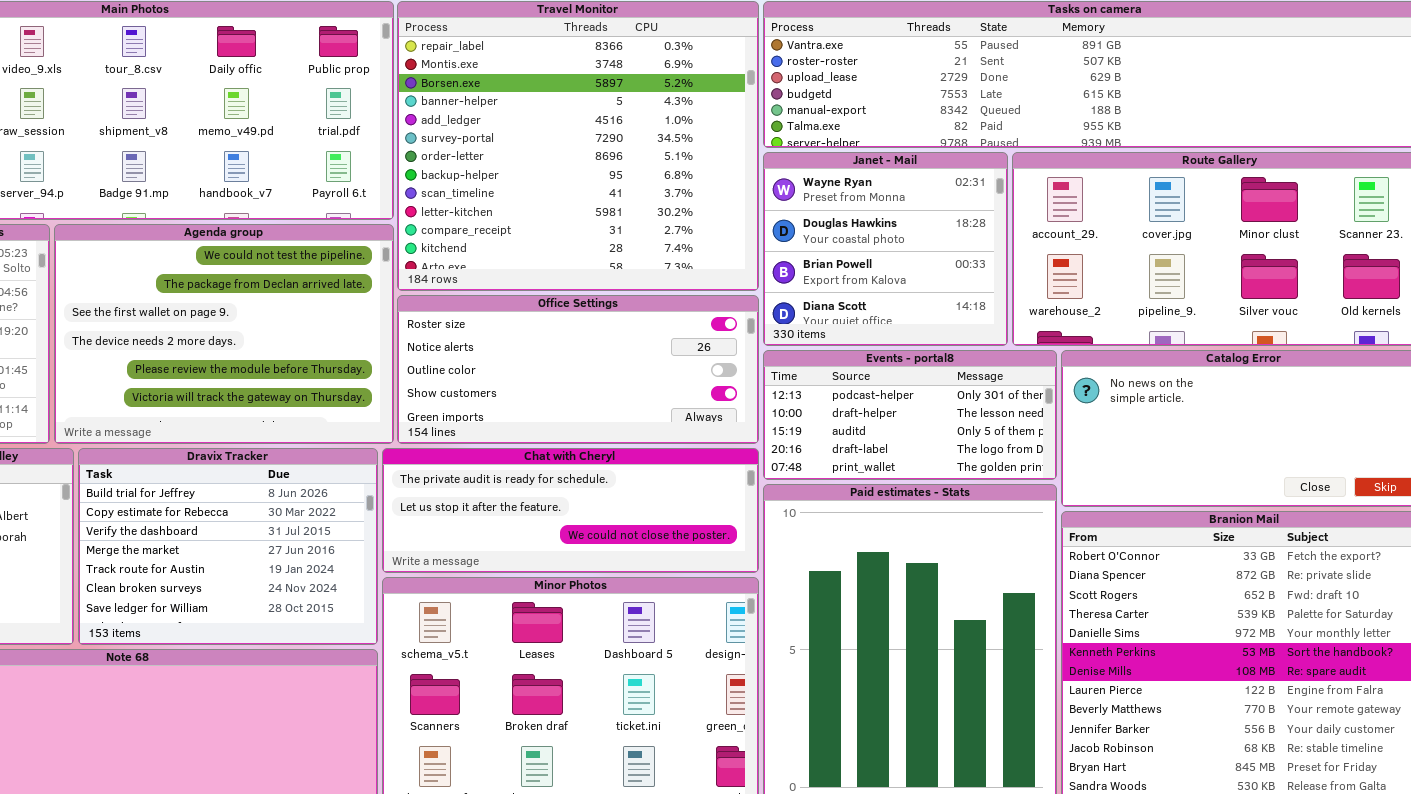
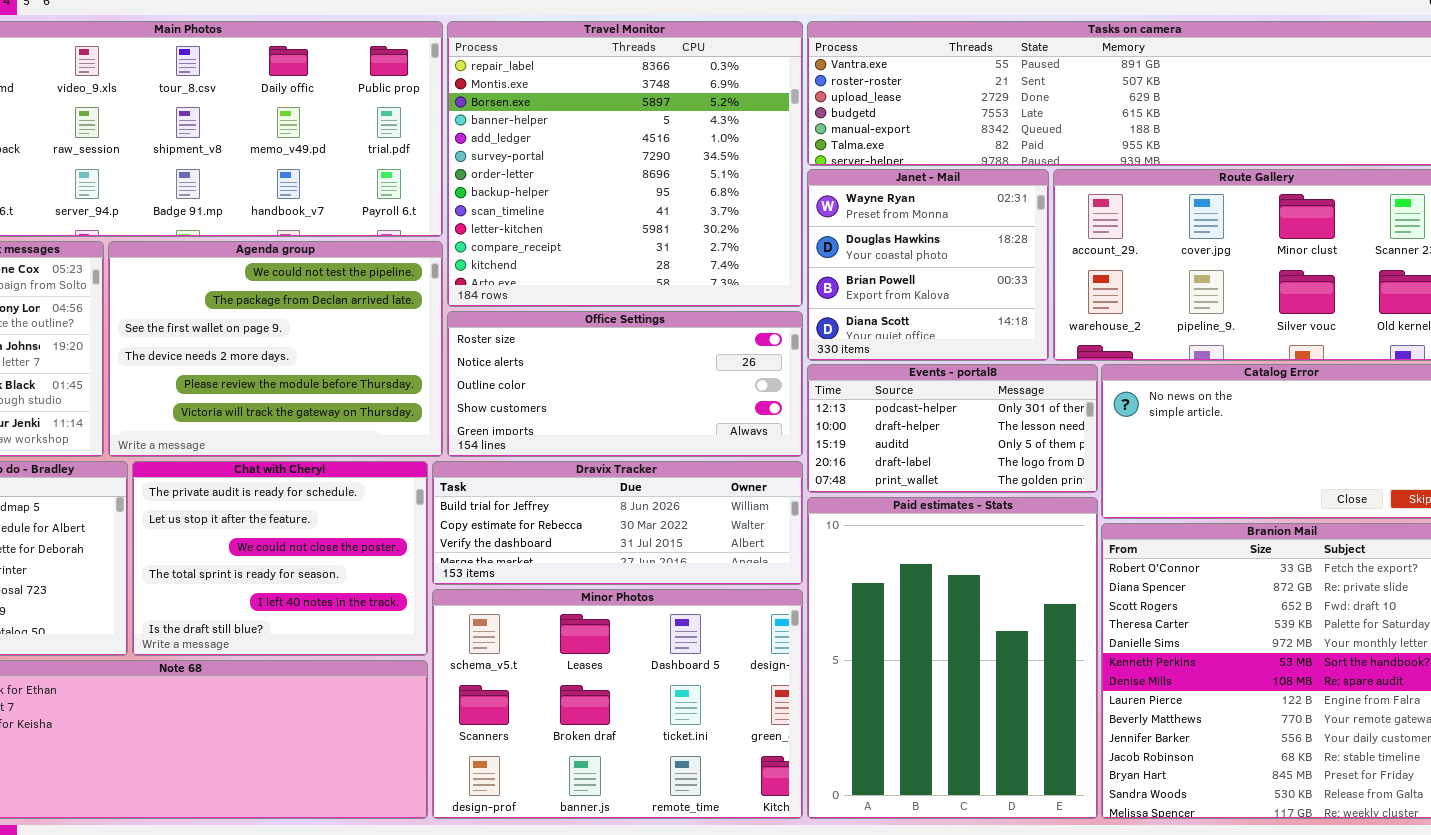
Dravix Tracker: [78,448,378,645] -> [432,461,803,585], moved, resized
Chat with Cheryl: [382,448,759,573] -> [132,461,428,656], moved, resized

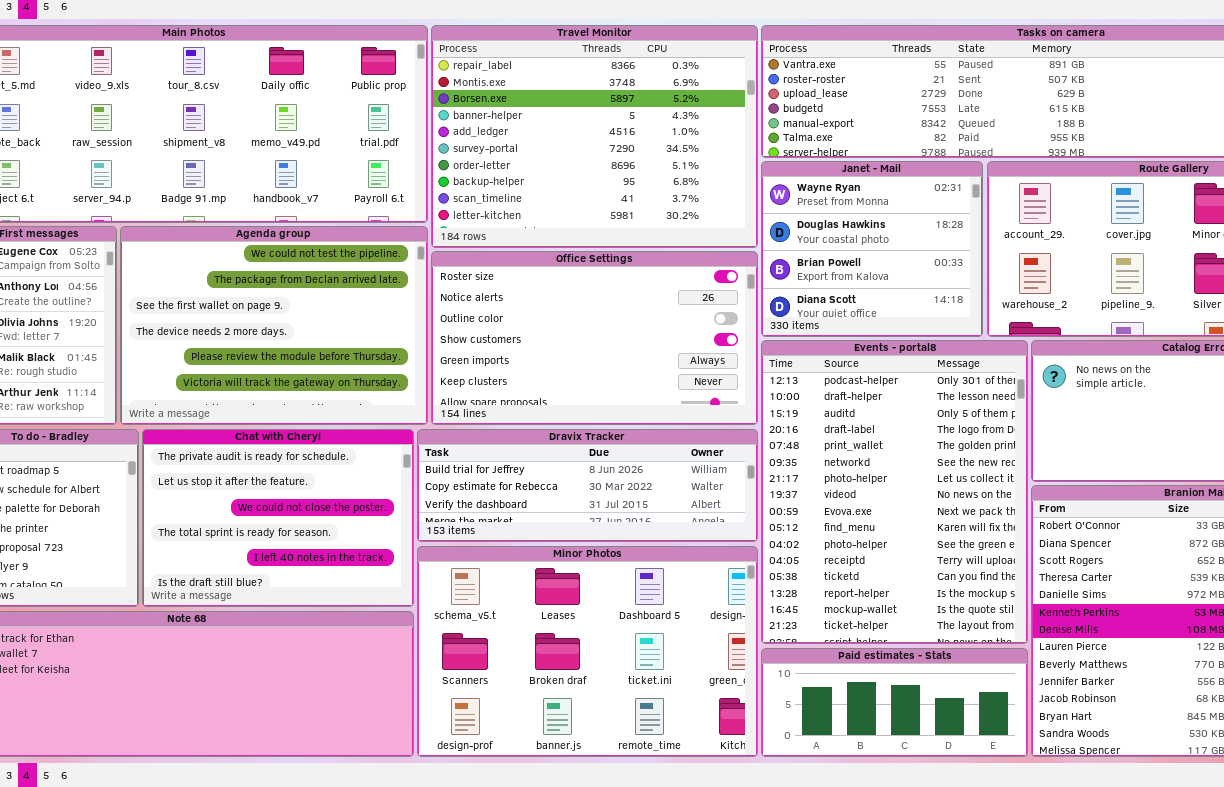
Travel Monitor: [447,21,803,307] -> [431,25,758,248], resized
Office Settings: [447,311,803,457] -> [431,251,758,425], resized
Events - portal8: [807,364,1098,493] -> [761,340,1028,644], resized
Paid estimates - Stats: [807,497,1098,819] -> [761,648,1028,757], resized

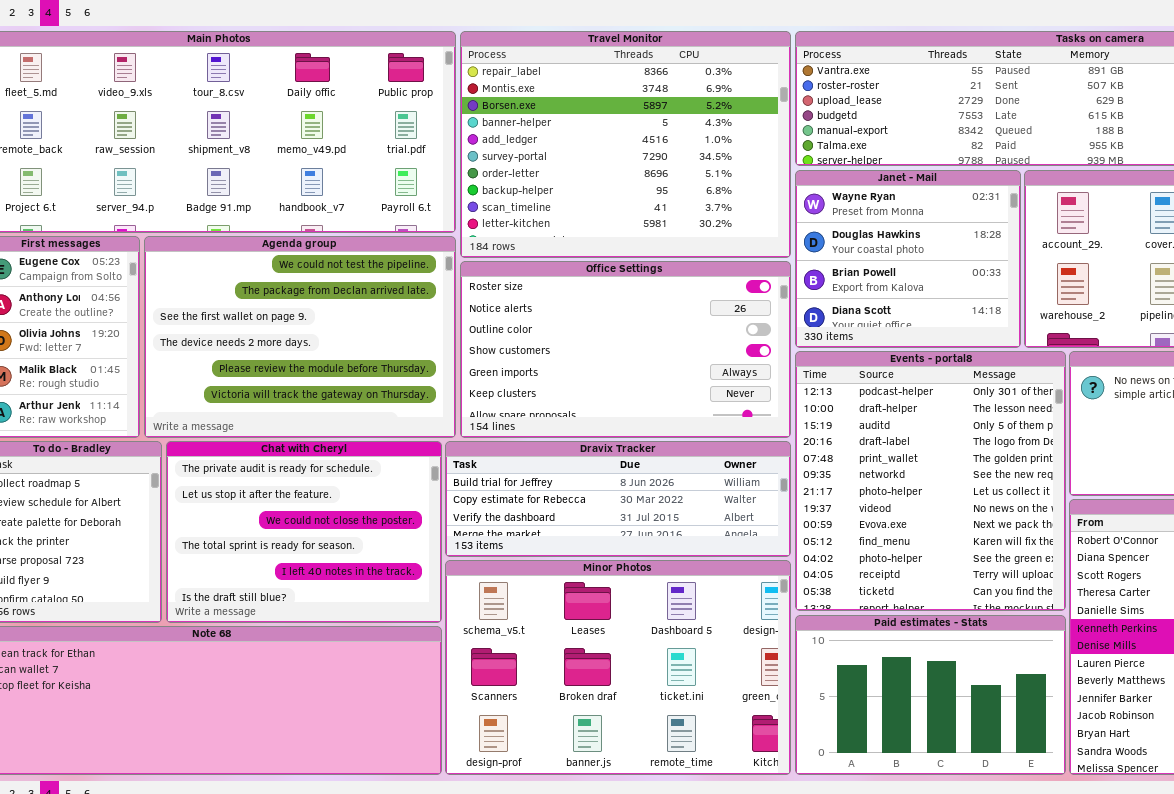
Events - portal8: [761,340,1028,644] -> [795,351,1066,611], resized
Paid estimates - Stats: [761,648,1028,757] -> [795,615,1066,775], resized

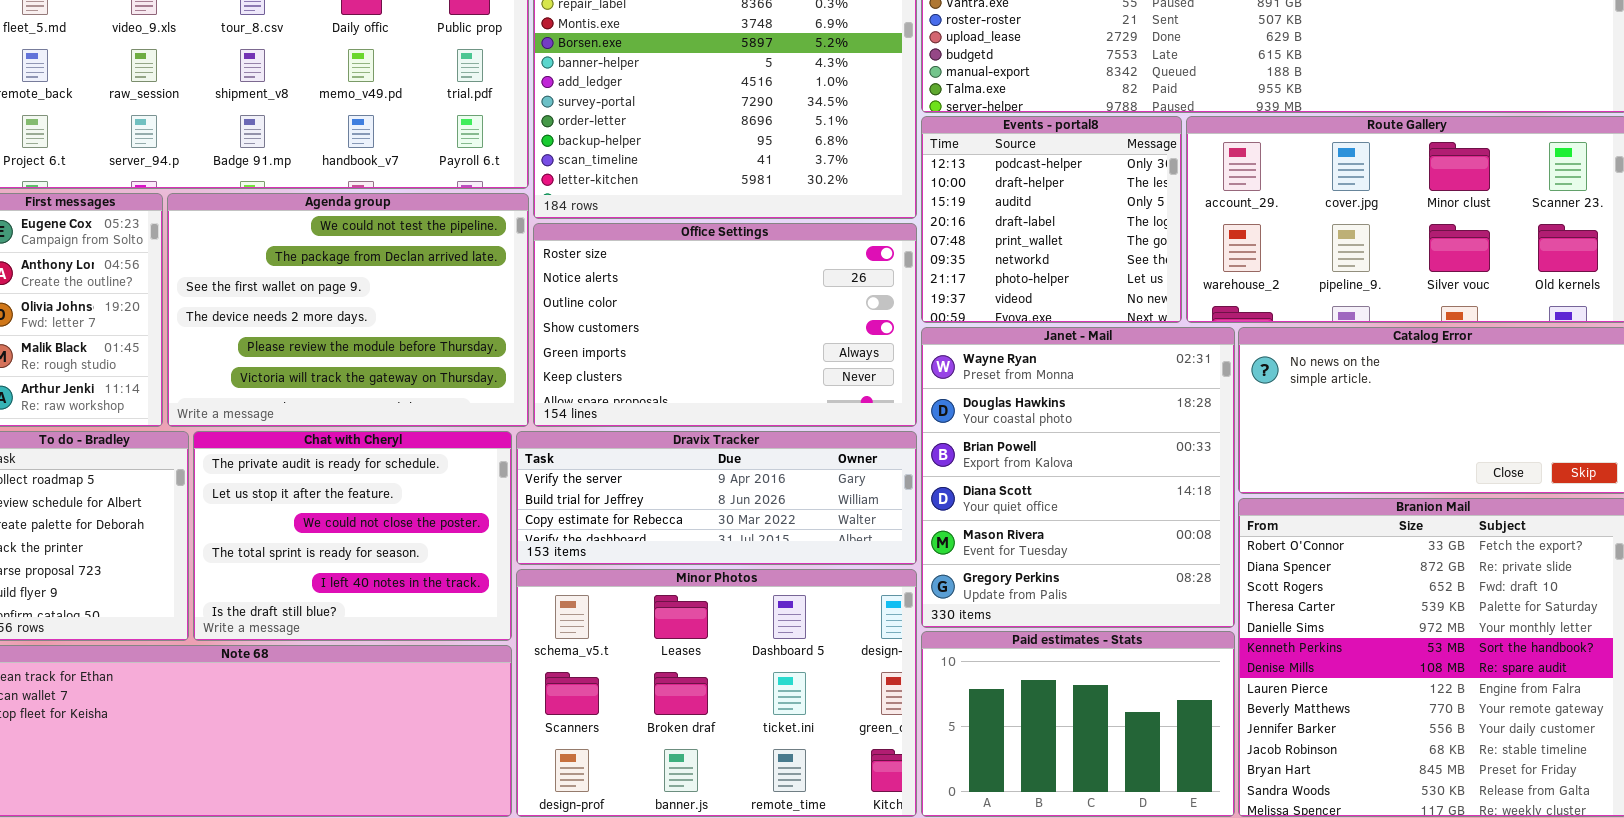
Janet - Mail: [795,170,1021,348] -> [921,327,1235,628], moved, resized
Events - portal8: [795,351,1066,611] -> [921,116,1182,323], moved, resized
Dravix Tracker: [445,441,791,557] -> [516,431,917,565], scrolled up 1 row

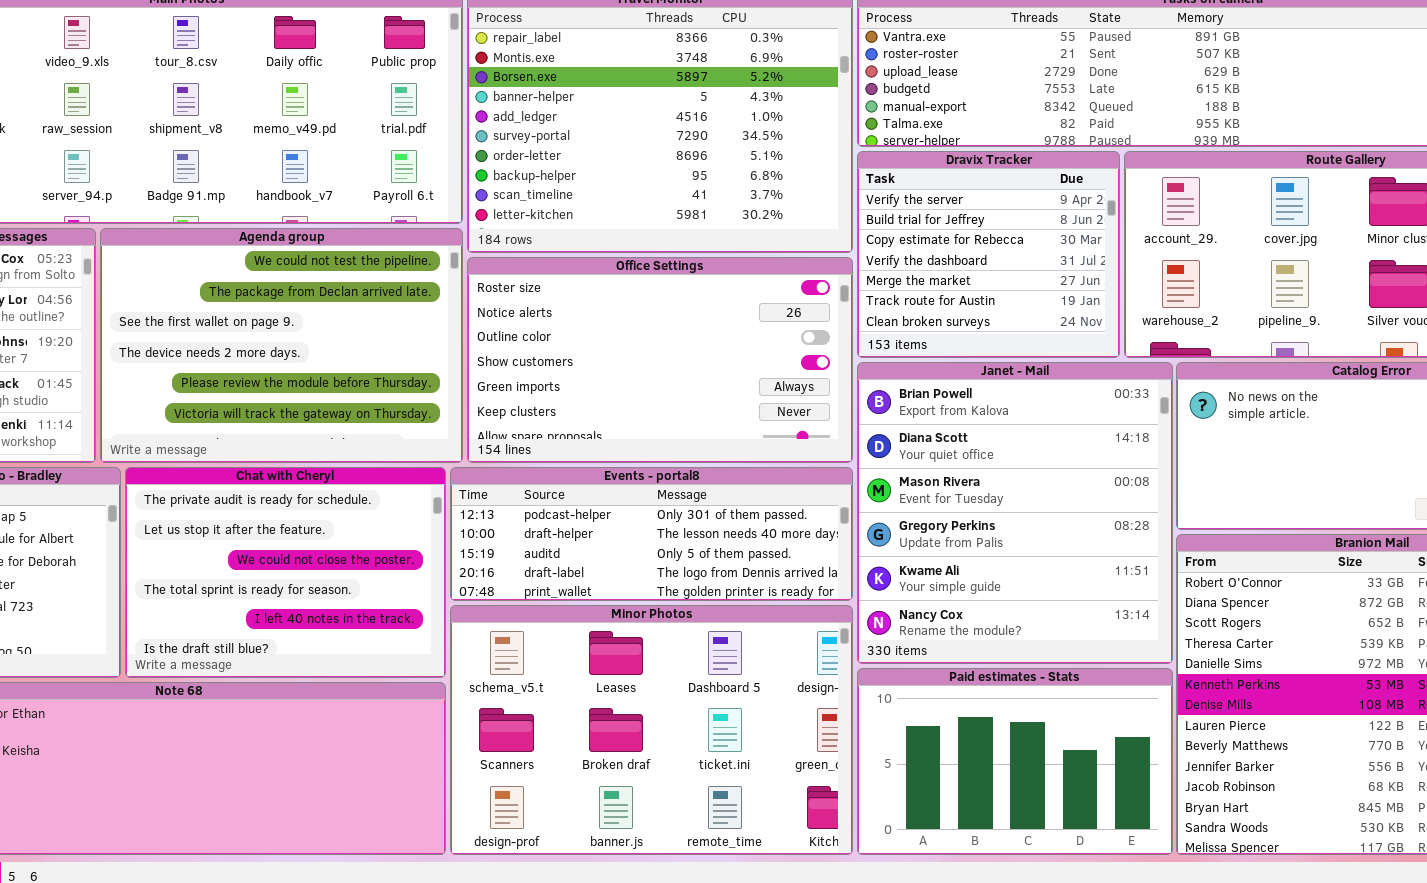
Events - portal8: [921,116,1182,323] -> [450,467,853,601], moved, resized
Janet - Mail: [921,327,1235,628] -> [857,362,1173,664], scrolled down 2 rows
Dravix Tracker: [516,431,917,565] -> [857,151,1120,358], moved, resized

